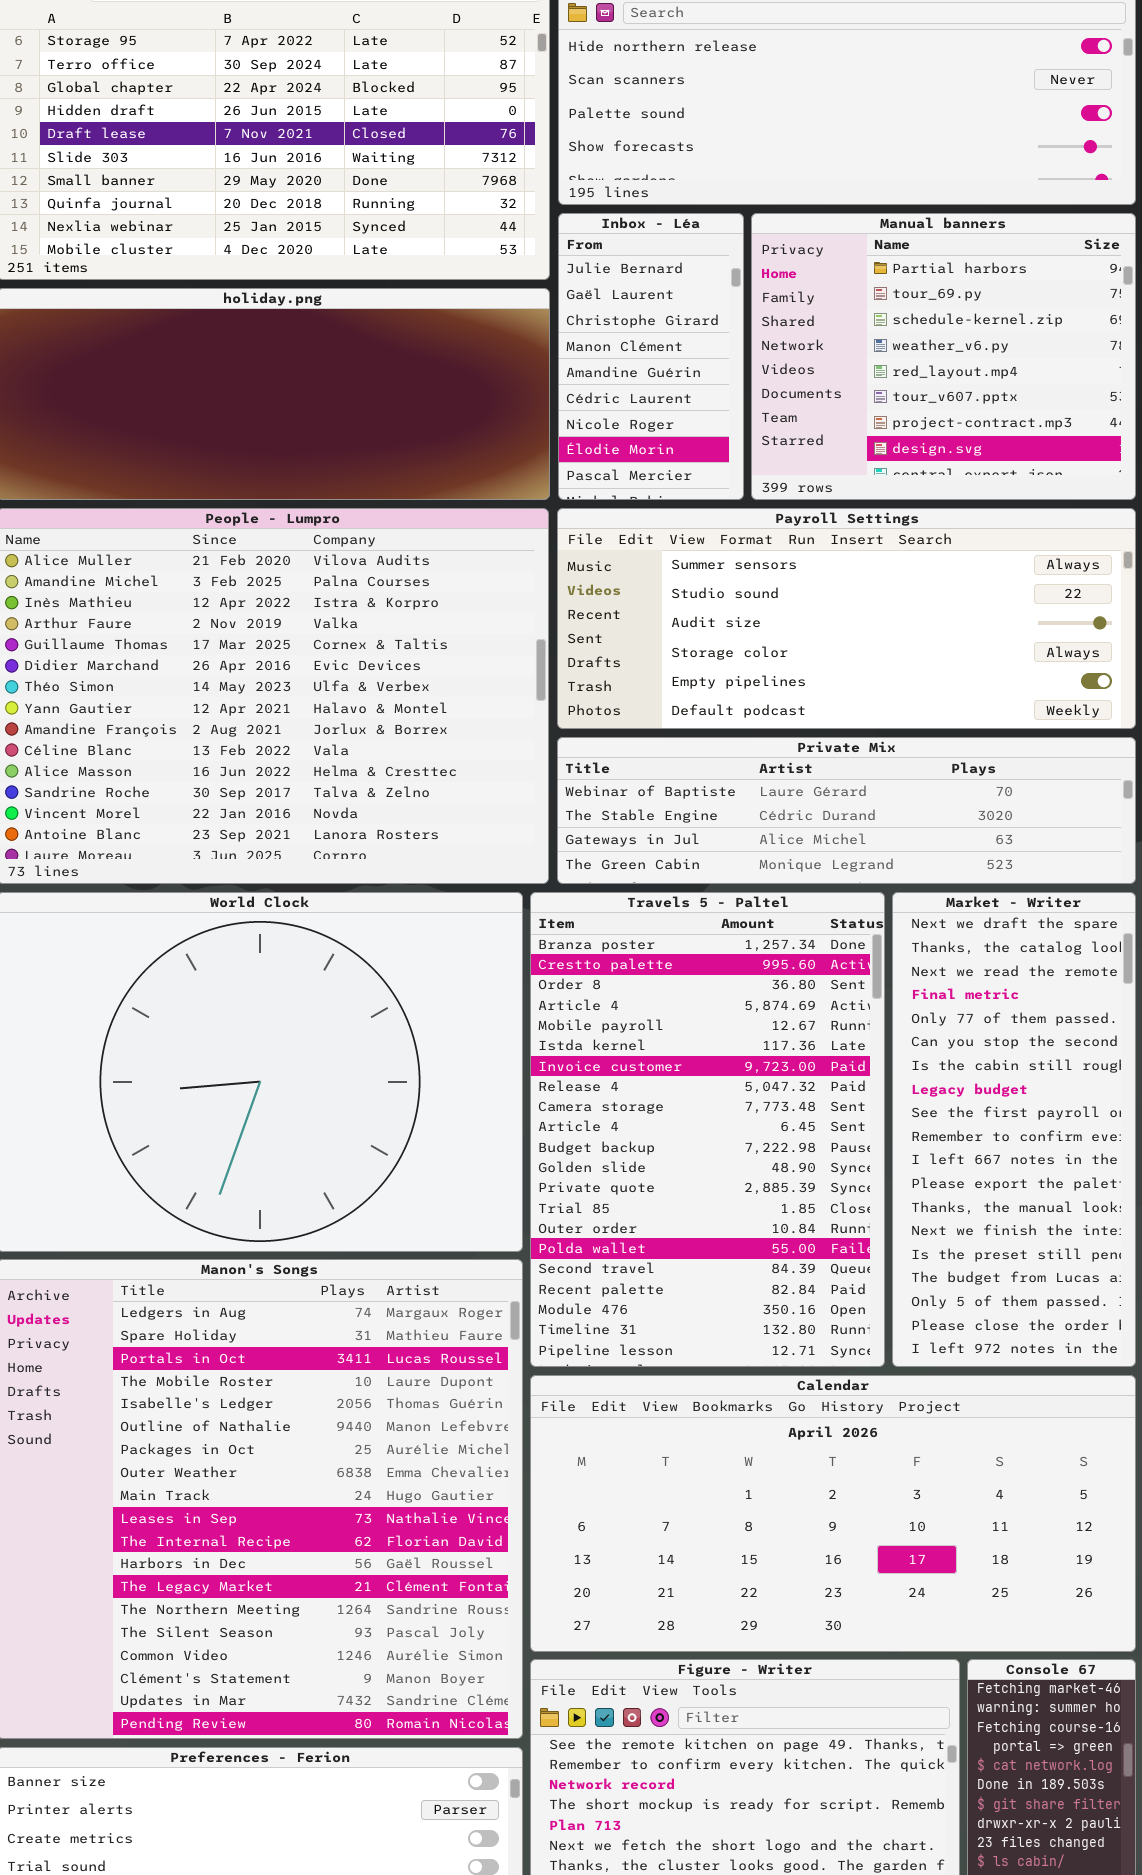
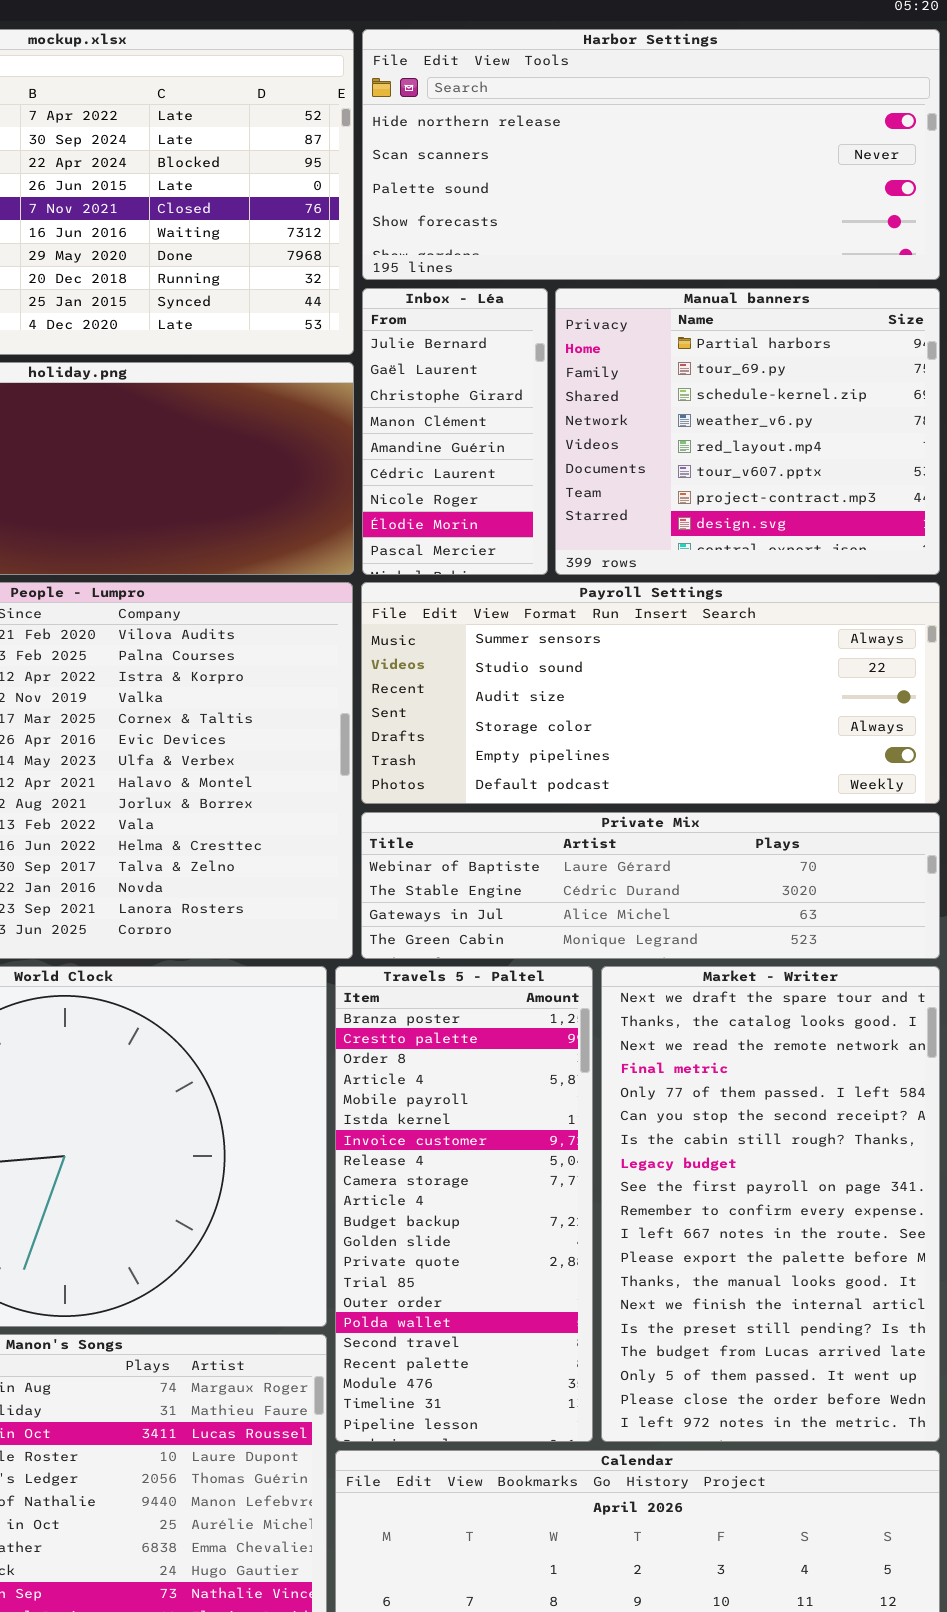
Travels 5 - Paltel: [530,892,885,1367] -> [335,966,593,1442], resized
Market - Writer: [892,892,1136,1367] -> [601,966,940,1442], resized

